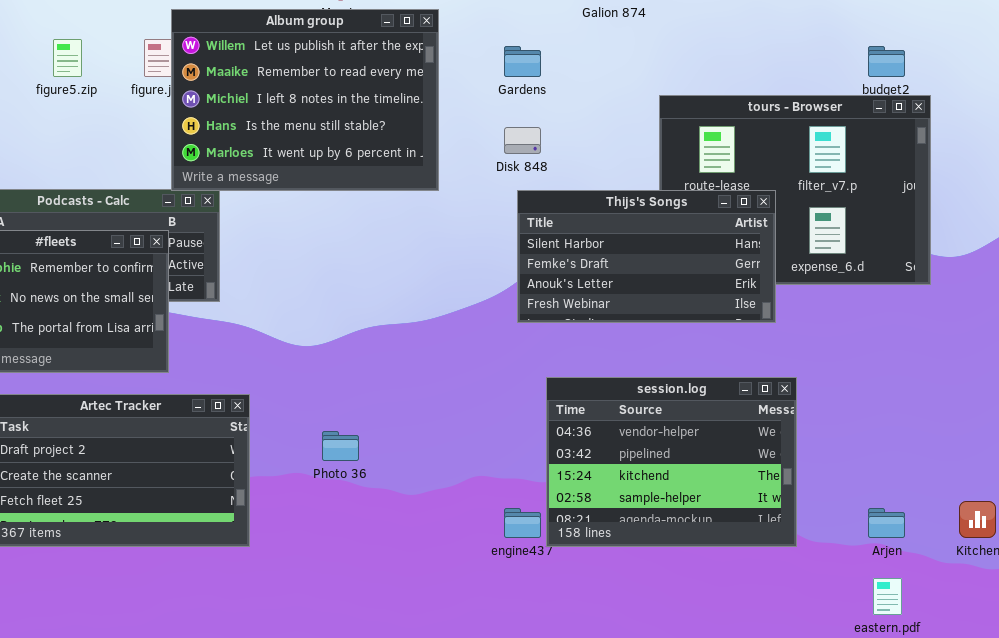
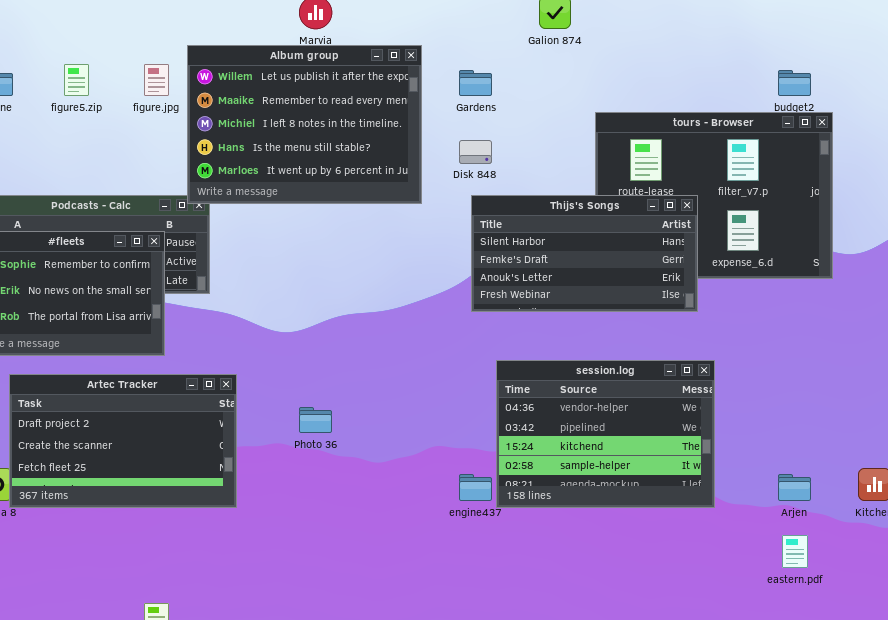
Album group: [171,9,439,191] -> [187,45,422,204], moved

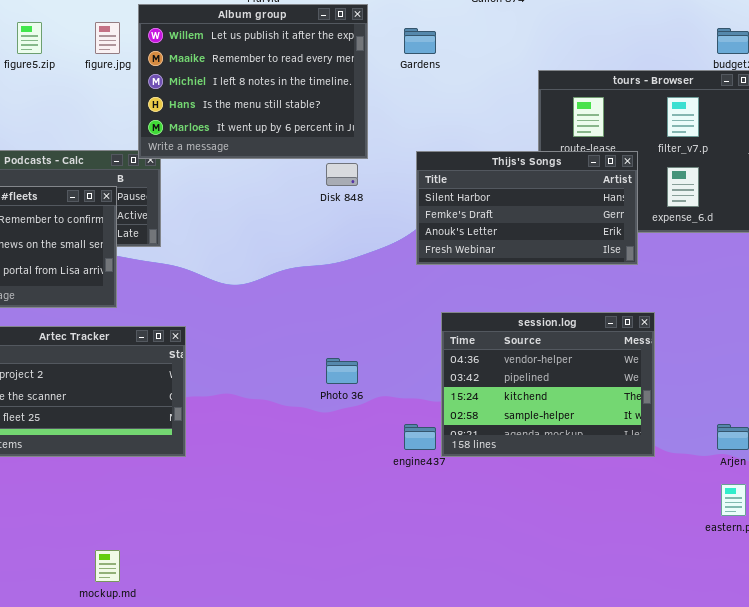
Disk 848: [459,140,492,164] -> [326,163,358,186], moved
Photo 36: [299,407,332,433] -> [326,358,358,384], moved

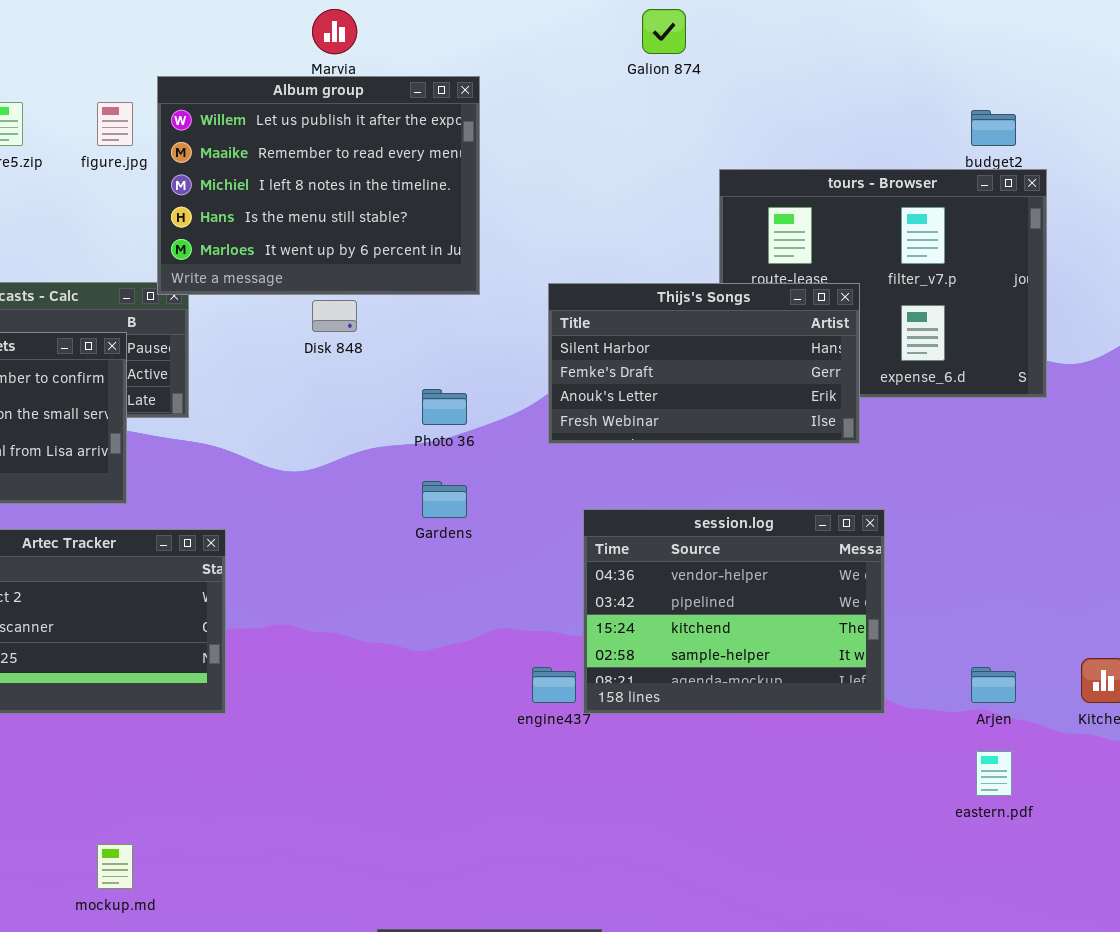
Gardens: [404,28,436,54] -> [422,481,467,518], moved
Disk 848: [326,163,358,186] -> [312,300,357,332], moved
Photo 36: [326,358,358,384] -> [422,389,467,425], moved

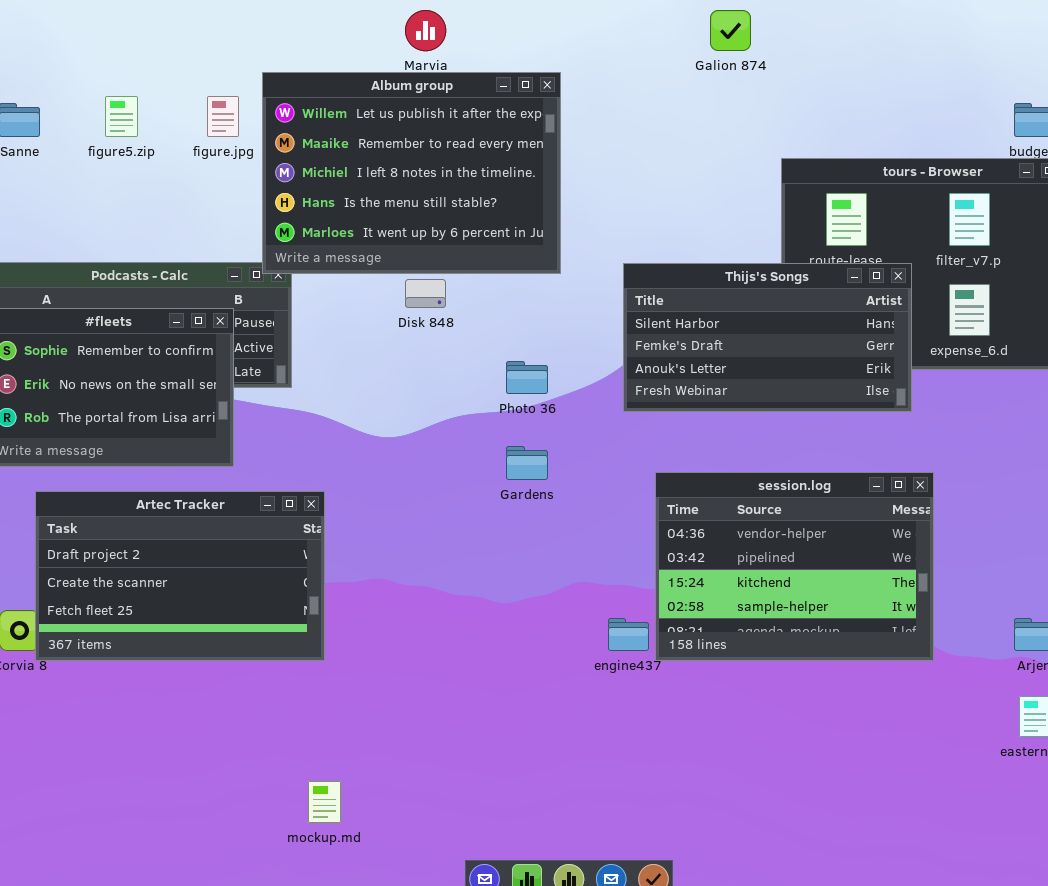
mockup.md: [97,844,133,889] -> [308,781,341,823], moved

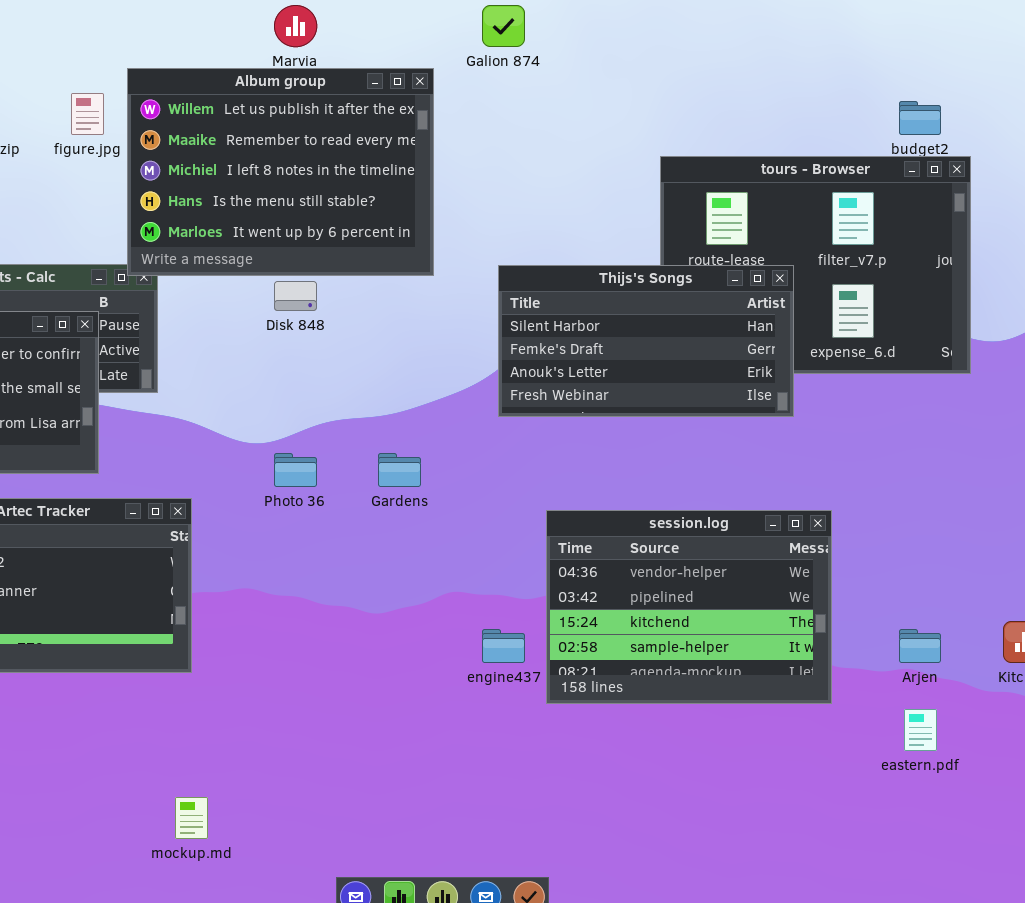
Galion 874: [710,10,751,51] -> [482,5,525,47], moved
Photo 36: [506,361,548,394] -> [274,453,317,487], moved
session.log: [655,472,934,661] -> [546,510,832,704], moved

